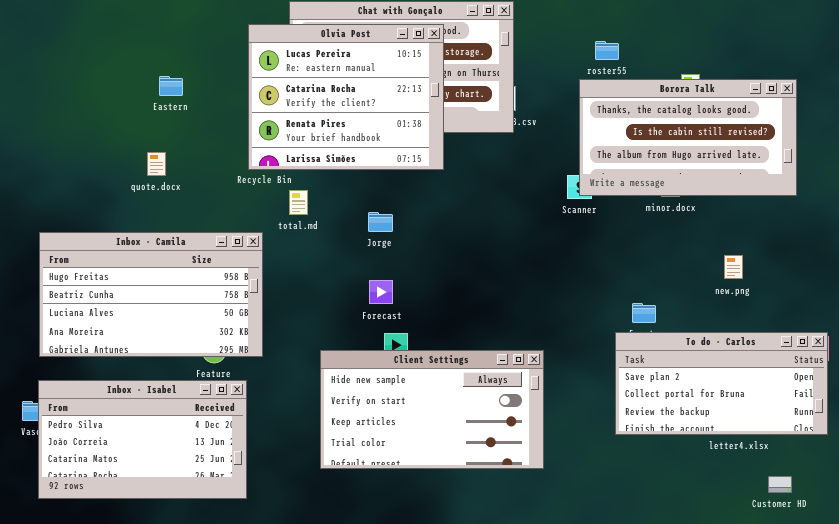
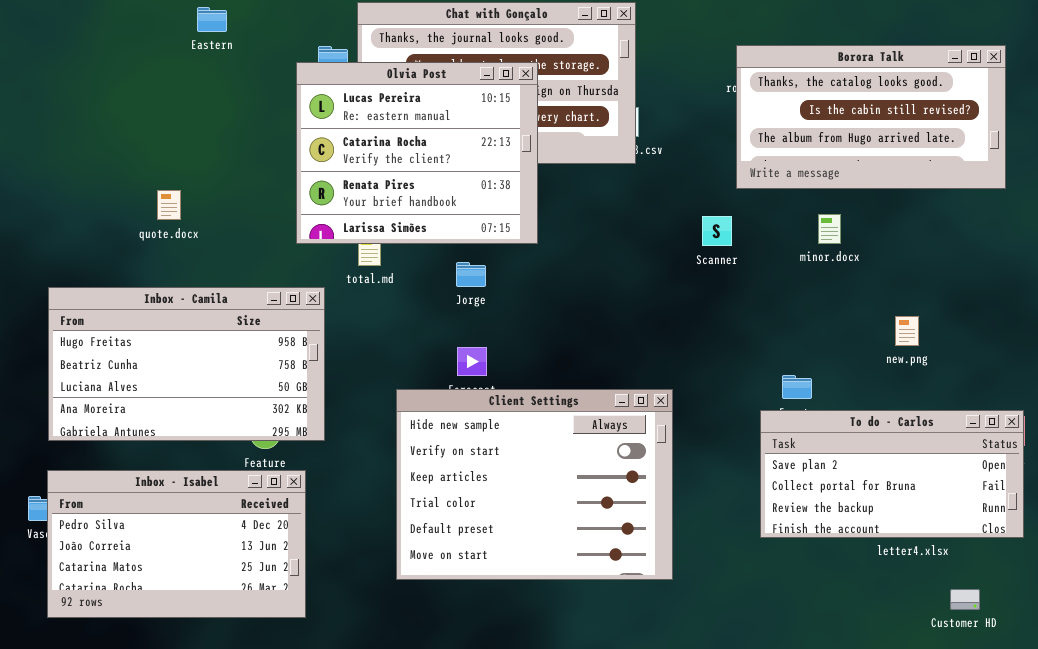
Olvia Post: [248,24,444,170] -> [296,62,538,244], moved
Eastern: [159,76,183,96] -> [197,7,227,32], moved
Borora Talk: [579,79,797,196] -> [736,45,1006,189], moved
quote.docx: [147,152,166,176] -> [157,190,181,220], moved
Client Settings: [320,350,544,469] -> [396,389,673,580], resized

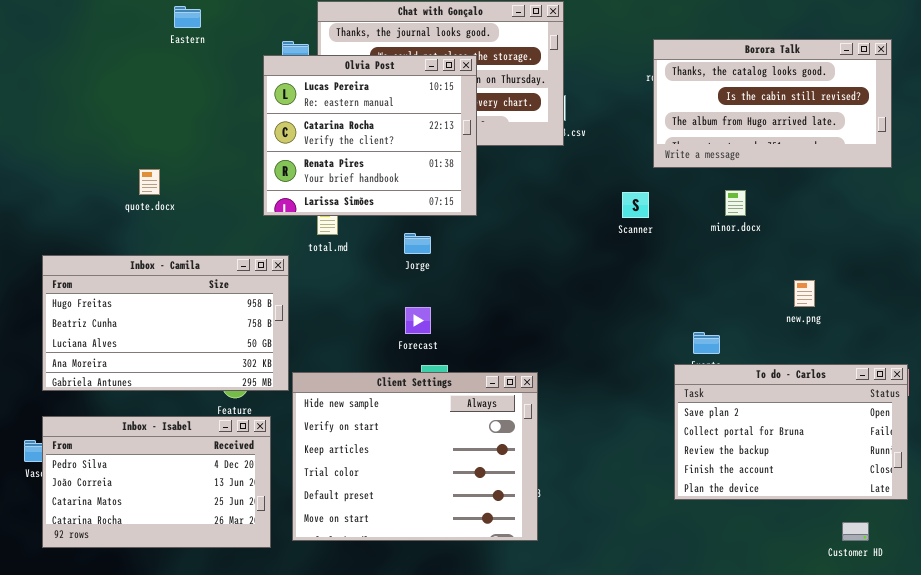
Client Settings: [396,389,673,580] -> [292,372,538,541], moved
To do - Carlos: [760,410,1024,538] -> [674,364,908,500], resized

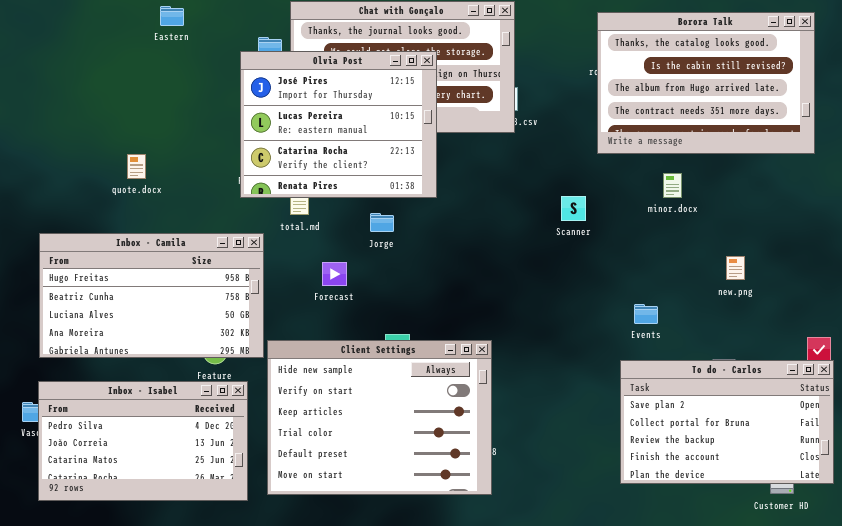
Borora Talk: [653,39,892,168] -> [597,12,815,154], resized
Olvia Post: [263,55,477,216] -> [240,51,437,198], scrolled up 1 row
Scanner: [622,192,649,218] -> [561,196,586,221], moved
Forecast: [405,307,431,334] -> [322,262,347,286], moved
To do - Carlos: [674,364,908,500] -> [620,360,834,484], moved

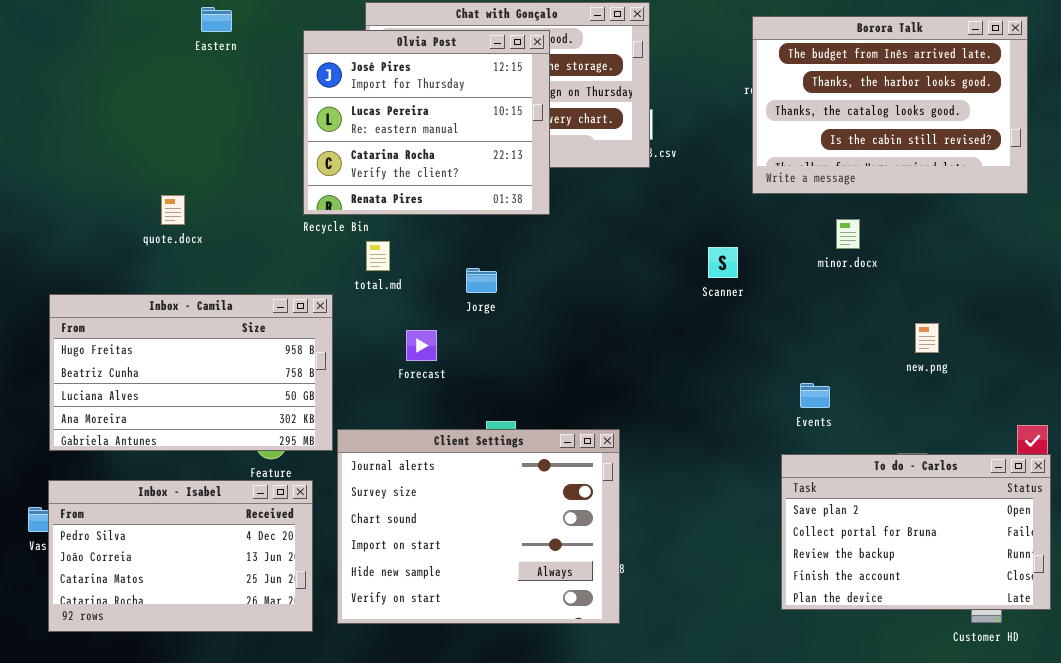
Borora Talk: [597,12,815,154] -> [752,16,1028,194], scrolled up 2 rows
Olvia Post: [240,51,437,198] -> [303,30,550,215], moved
Client Settings: [267,340,492,495] -> [337,429,620,624], scrolled up 4 rows

